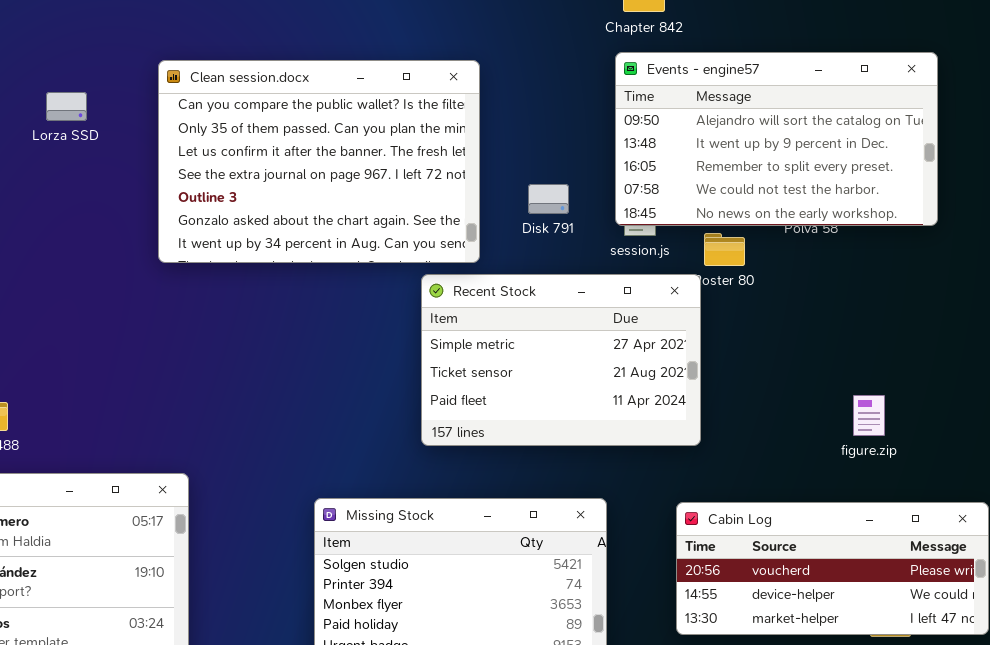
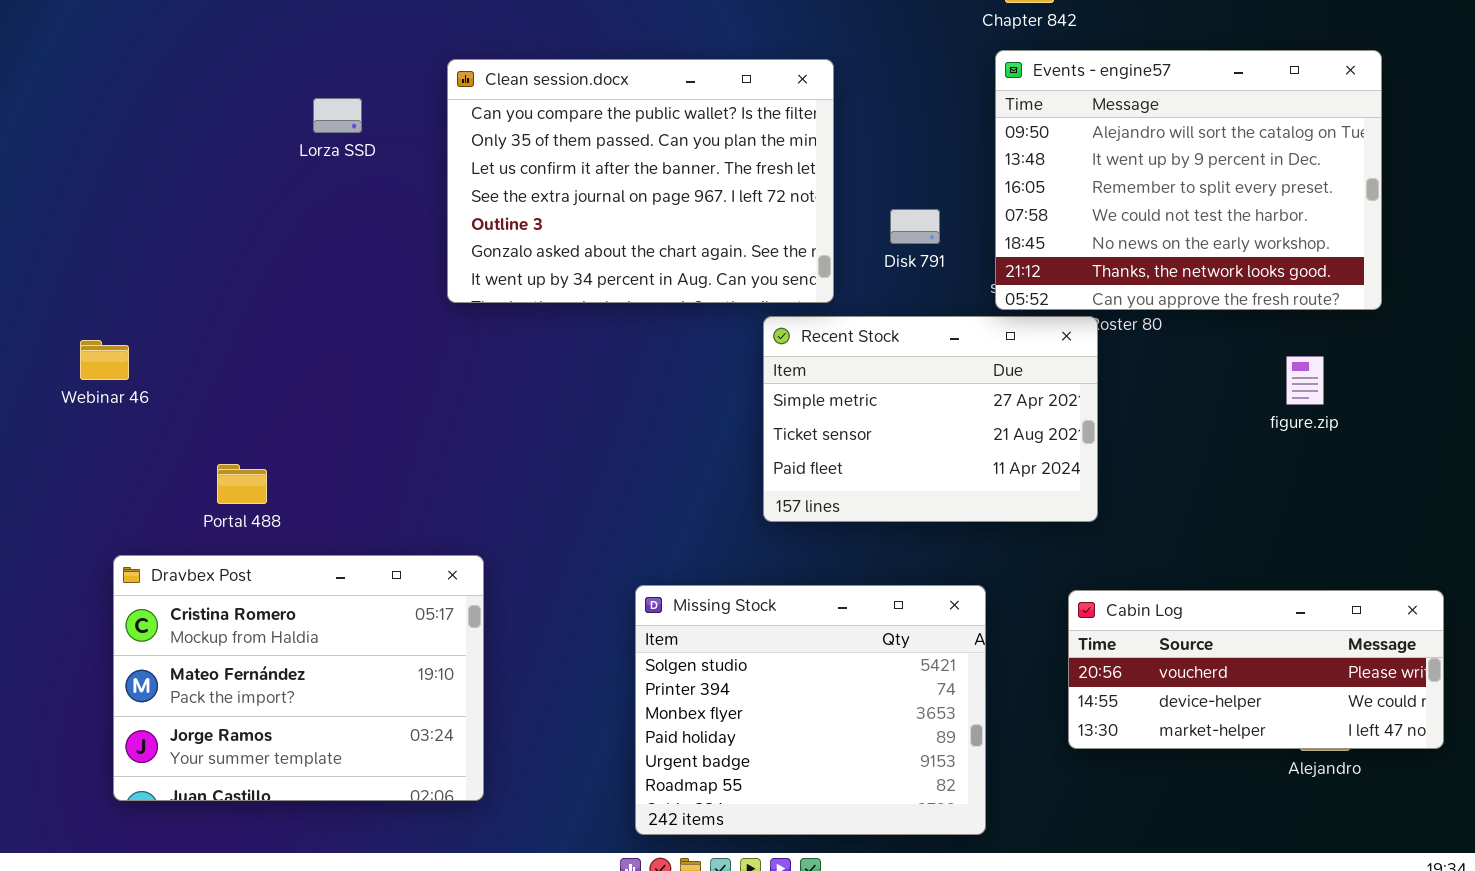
Events - engine57: [615,52,938,226] -> [995,50,1382,310], resized
figure.zip: [853,395,885,436] -> [1286,356,1324,405], moved

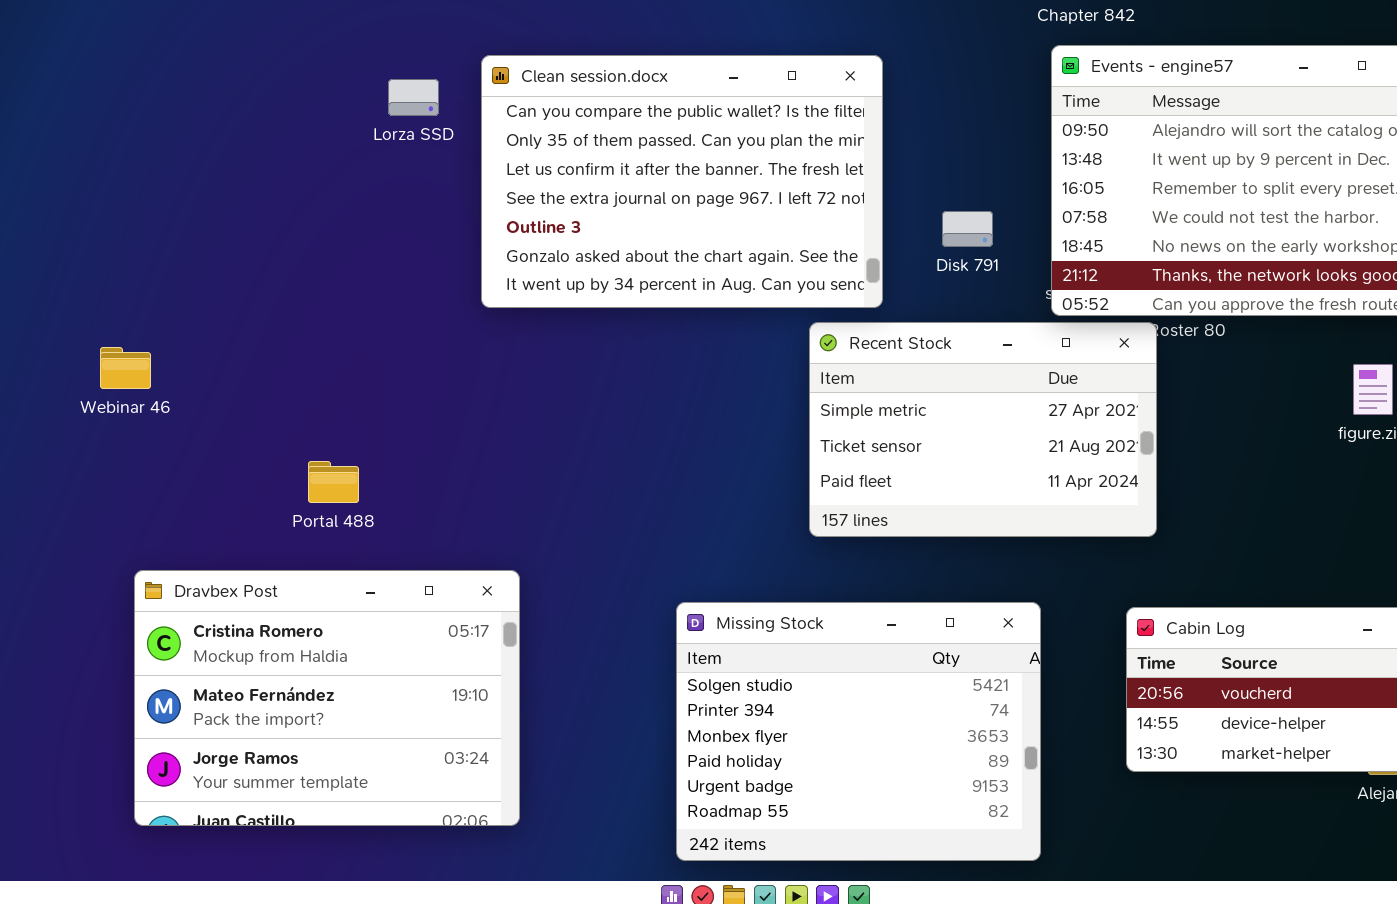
Lorza SSD: [313,98,362,133] -> [388,79,439,116], moved
Portal 488: [217,464,267,504] -> [308,461,359,503], moved

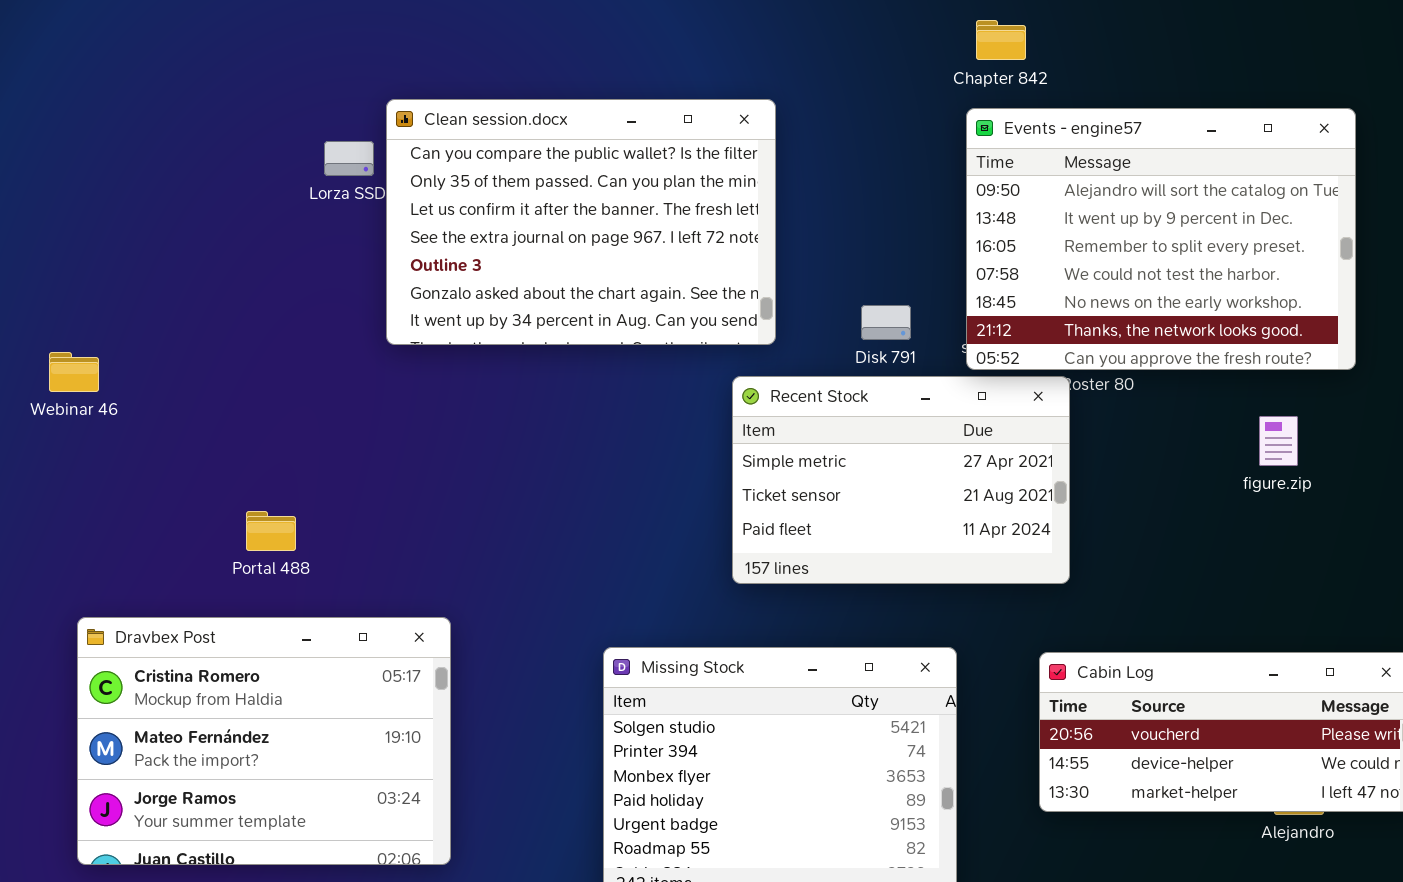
Clean session.docx: [481,55,883,308] -> [386,99,776,345], moved
Disk 791: [942,211,993,247] -> [861,305,911,340], moved
Webinar 46: [100,347,151,389] -> [49,352,99,392], moved

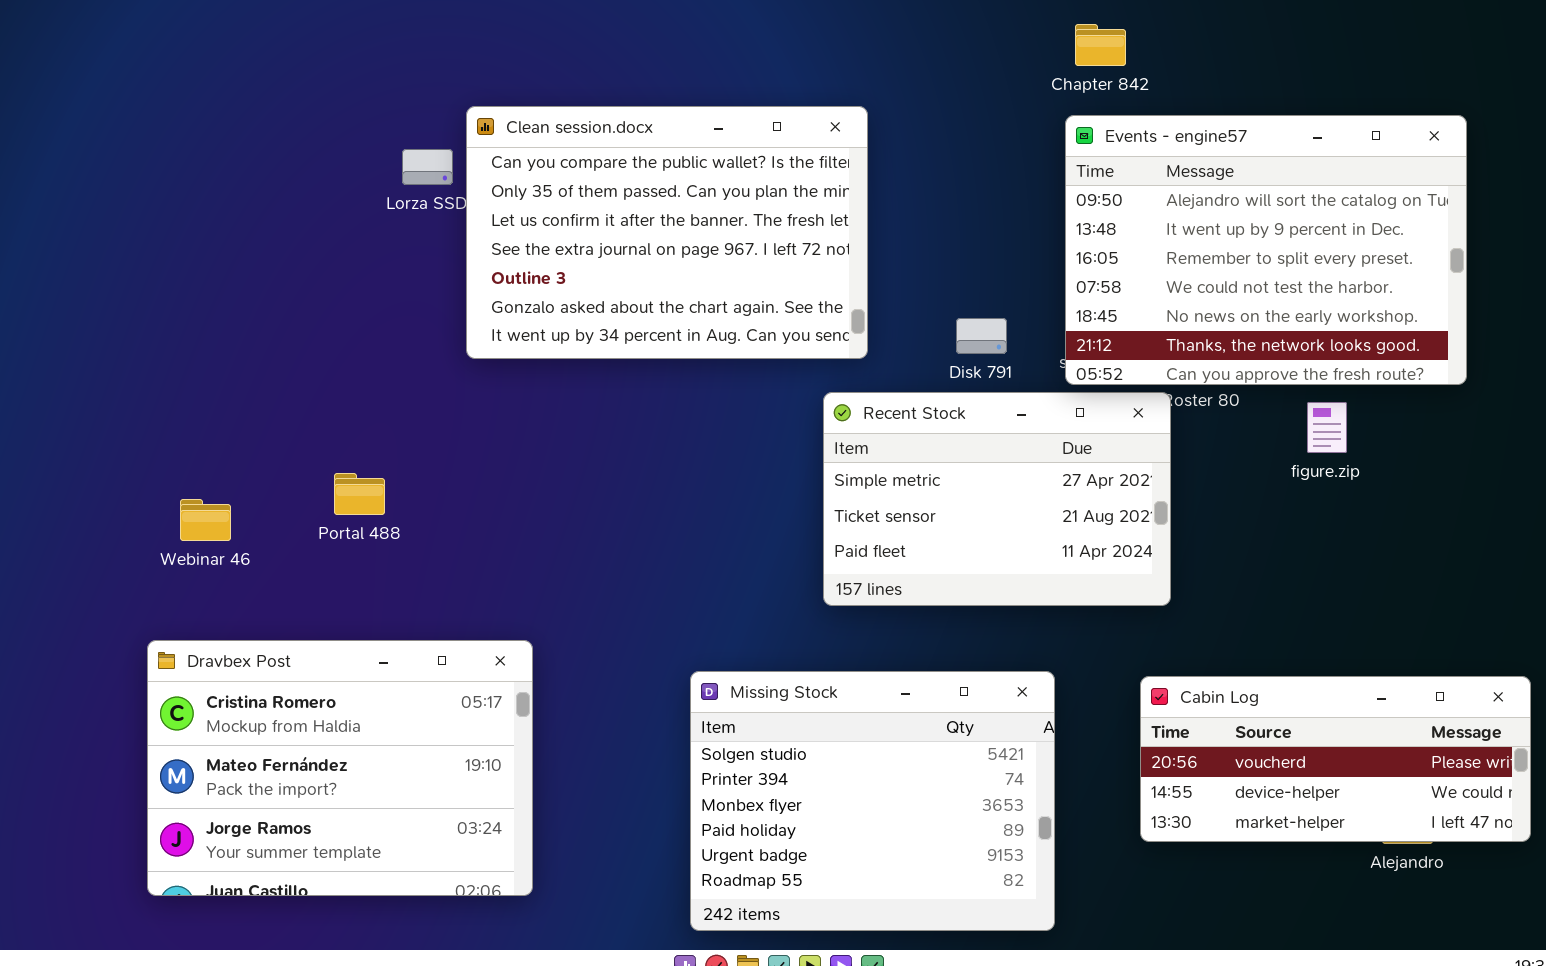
Webinar 46: [49,352,99,392] -> [180,499,231,541], moved
figure.zip: [1259,416,1298,466] -> [1307,402,1347,453], moved
Portal 488: [246,511,296,551] -> [334,473,385,515], moved

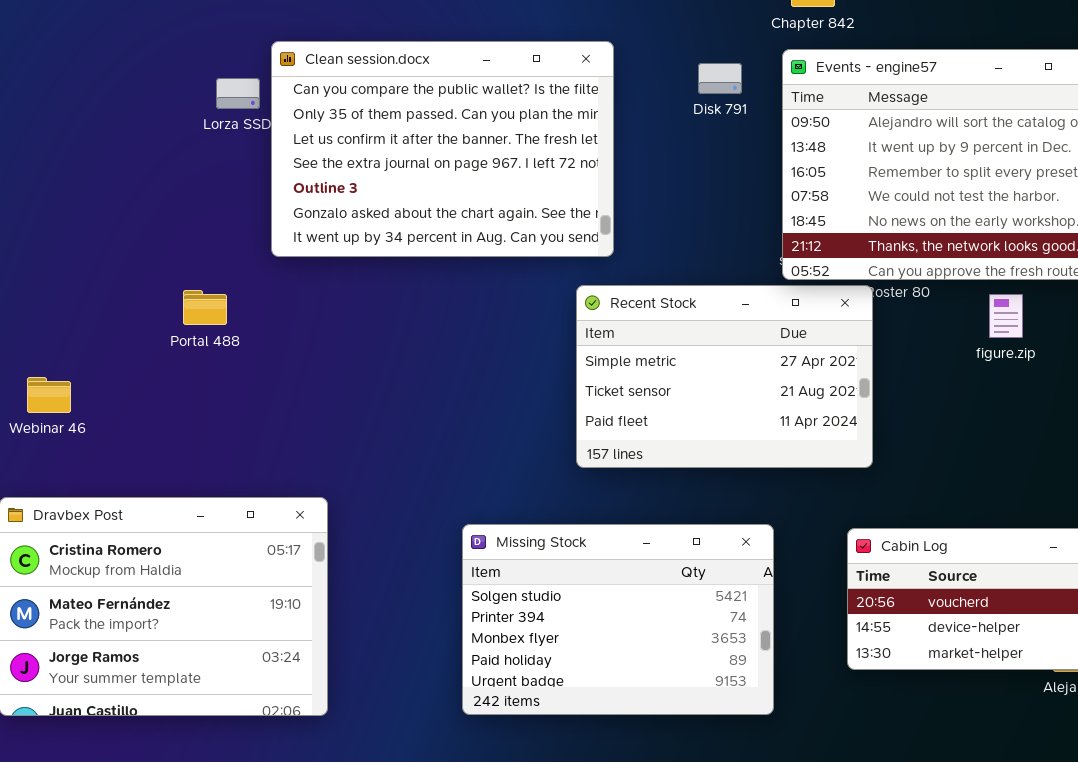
Disk 791: [956,318,1007,354] -> [698,63,742,94], moved
Portal 488: [334,473,385,515] -> [183,290,227,325], moved
Missing Stock: [690,671,1055,931] -> [462,524,774,715], resized

